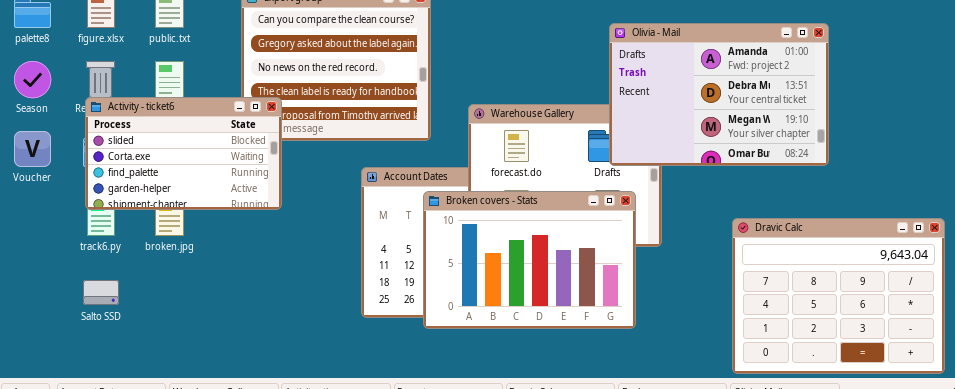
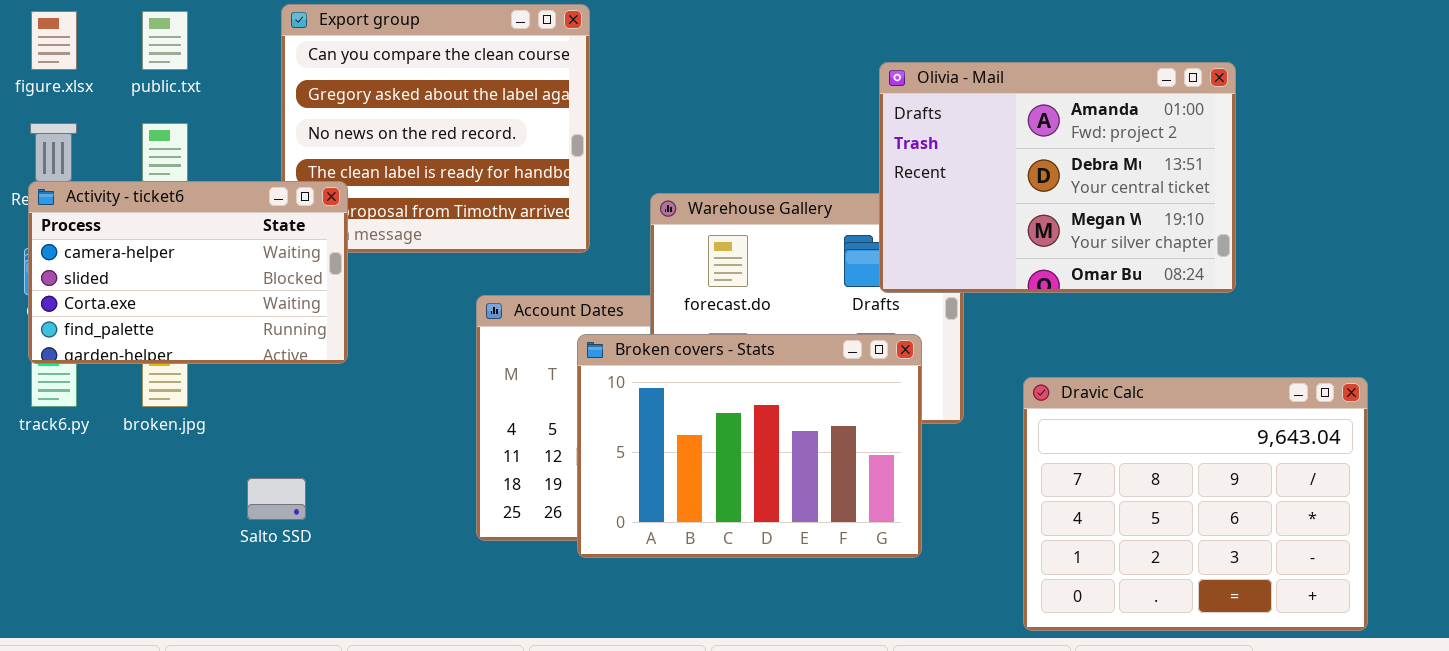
Activity - ticket6: [85,97,282,210] -> [28,181,348,364], scrolled up 1 row
Dravic Calc: [732,218,945,374] -> [1023,377,1368,631], moved
Salto SSD: [83,280,119,305] -> [247,478,306,520], moved

